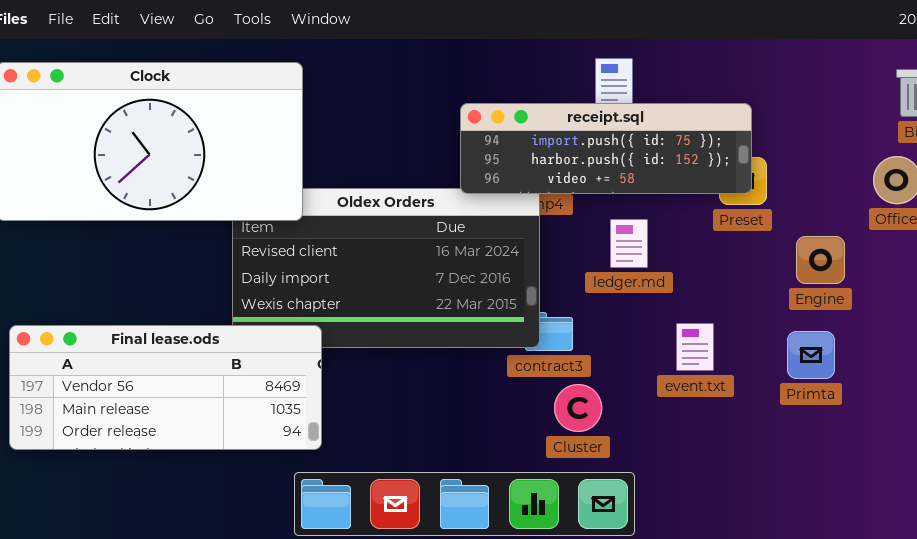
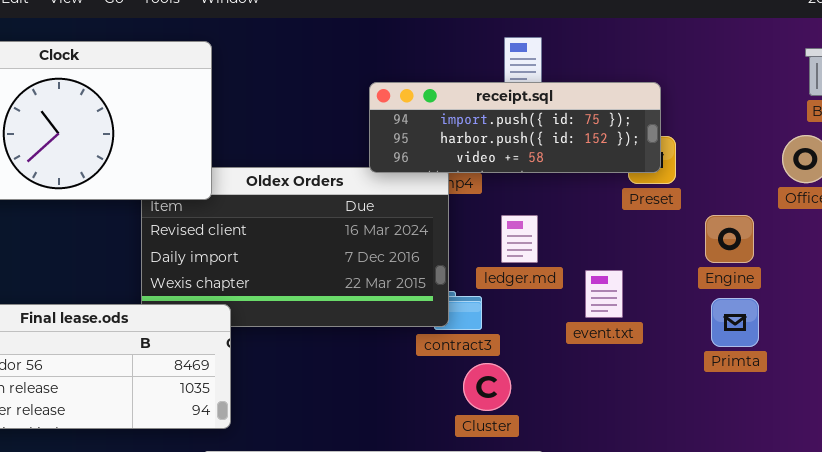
ledger.md: [610,219,648,268] -> [501,215,538,263], moved
event.txt: [676,323,714,371] -> [585,270,623,318], moved
Primta: [787,331,835,379] -> [711,298,759,347], moved

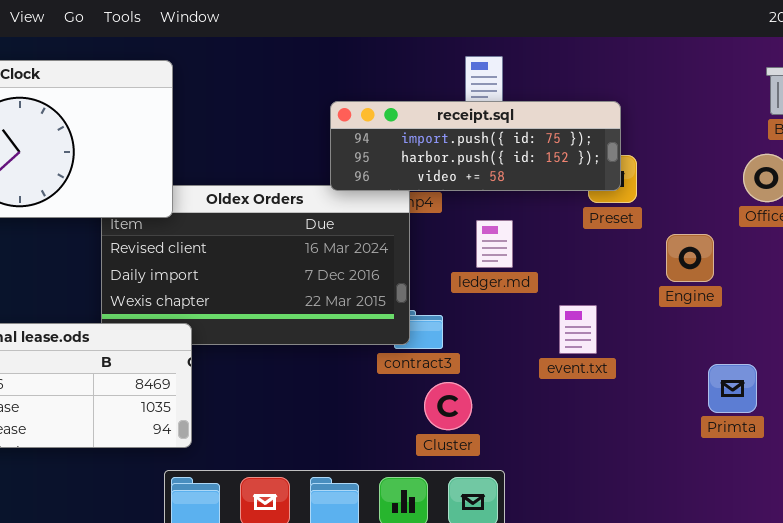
ledger.md: [501,215,538,263] -> [476,220,513,268], moved
event.txt: [585,270,623,318] -> [559,305,597,354], moved
Primta: [711,298,759,347] -> [708,364,757,413], moved

